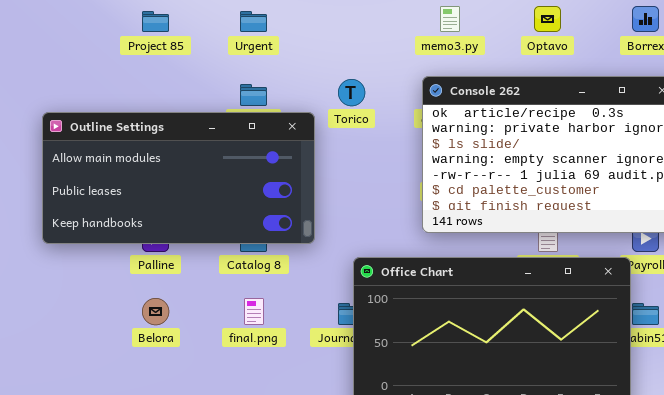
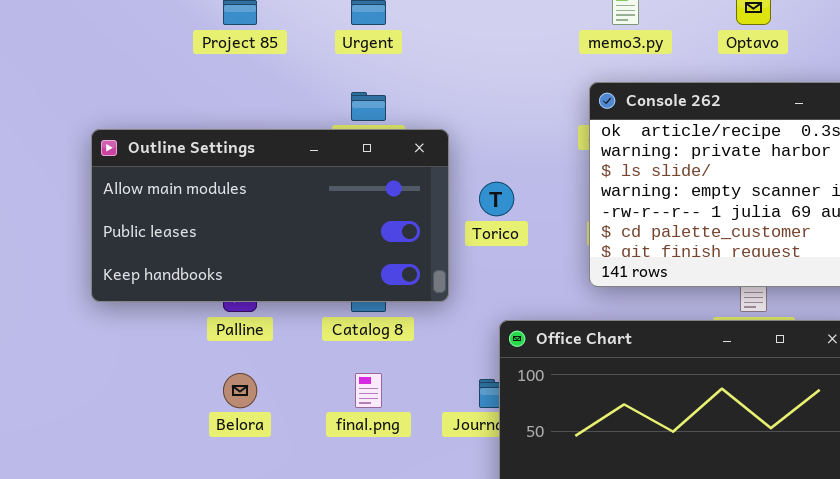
Torico: [338,79,365,106] -> [479,182,514,216], moved

